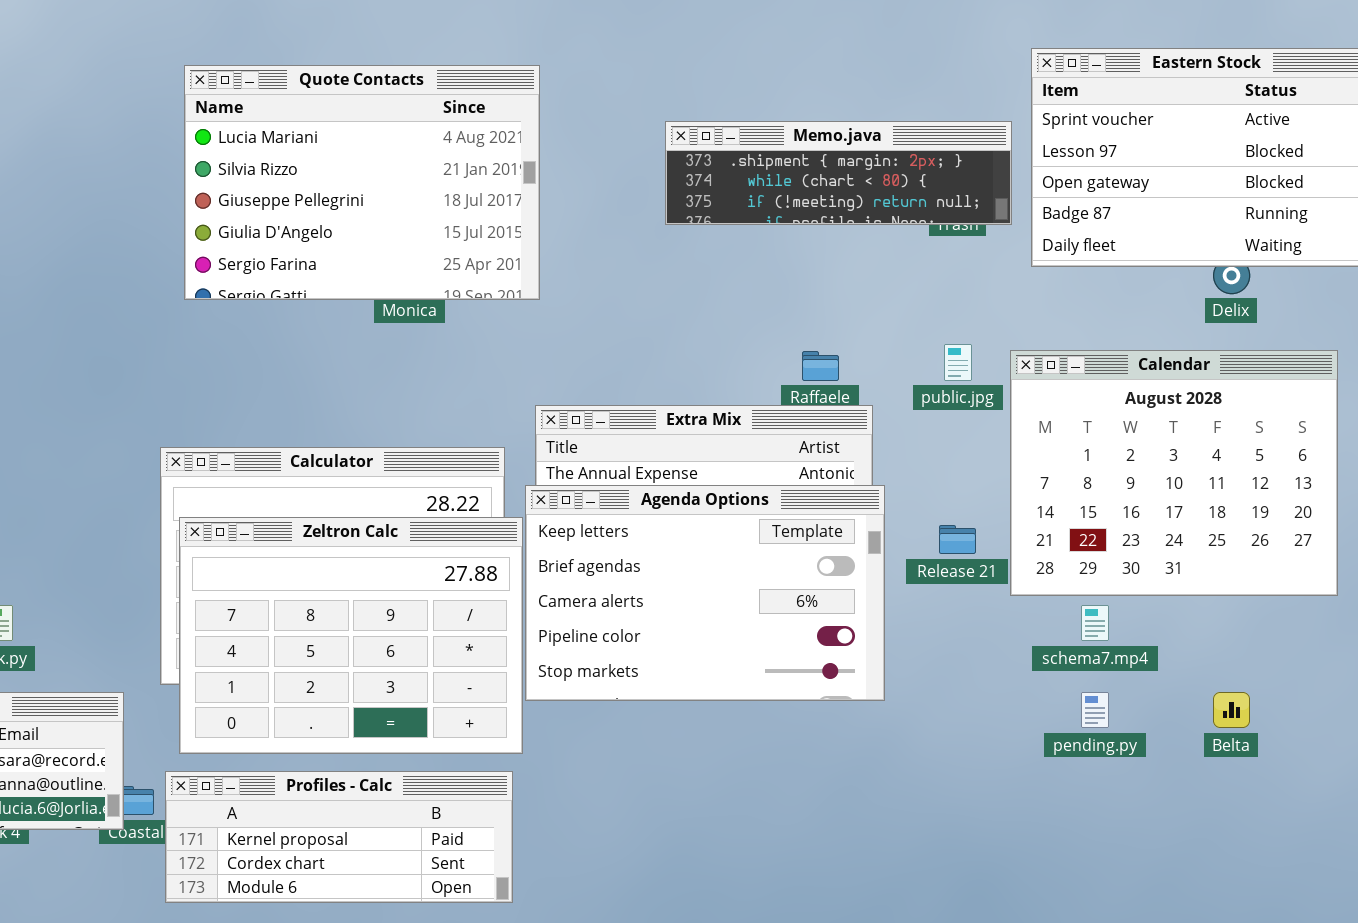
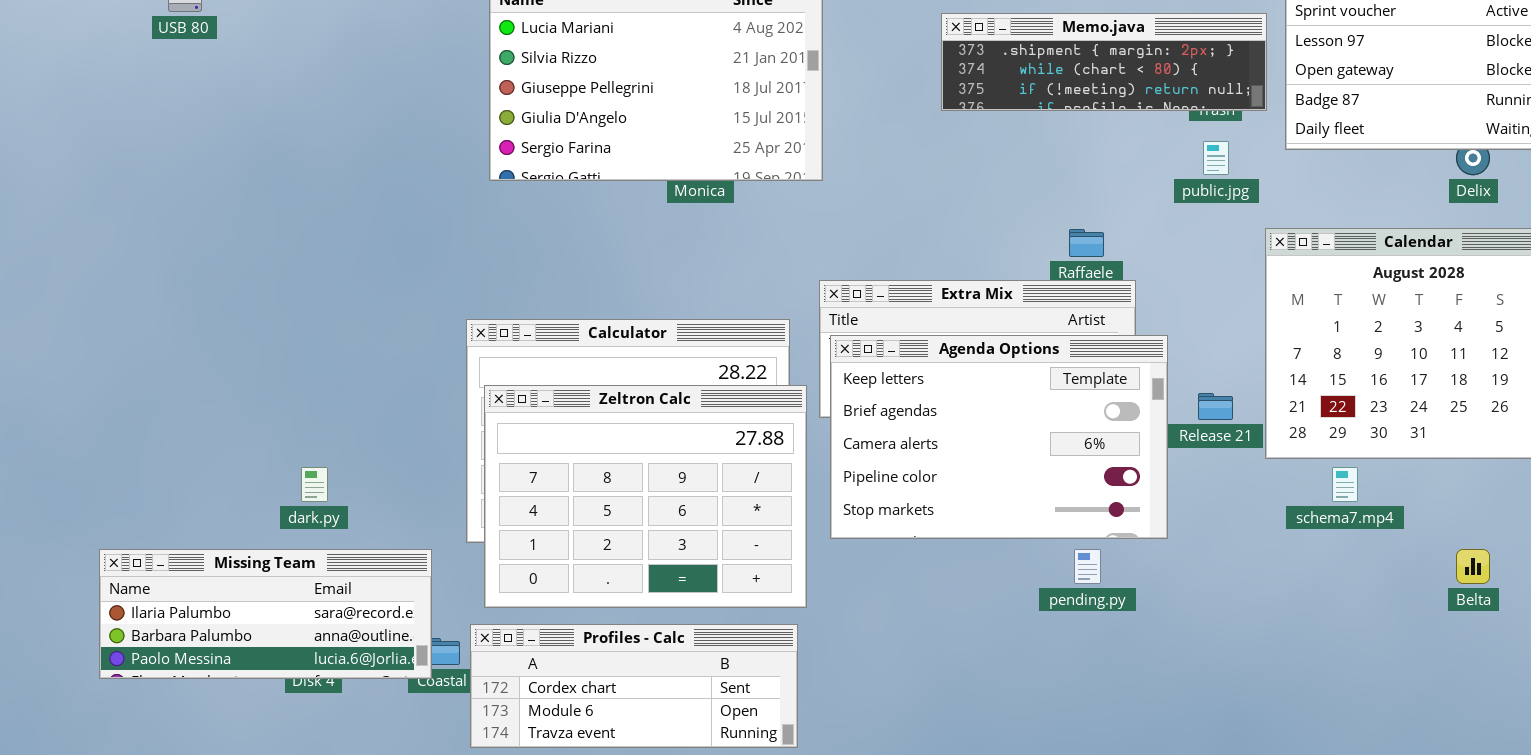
public.jpg: [944,344,972,381] -> [1203,141,1229,175], moved
Agenda Options: [525,485,885,701] -> [830,335,1168,539], moved
pending.py: [1081,692,1109,728] -> [1074,549,1101,584], moved
Profiles - Calc: [165,771,513,903] -> [470,624,798,748], scrolled down 1 row

